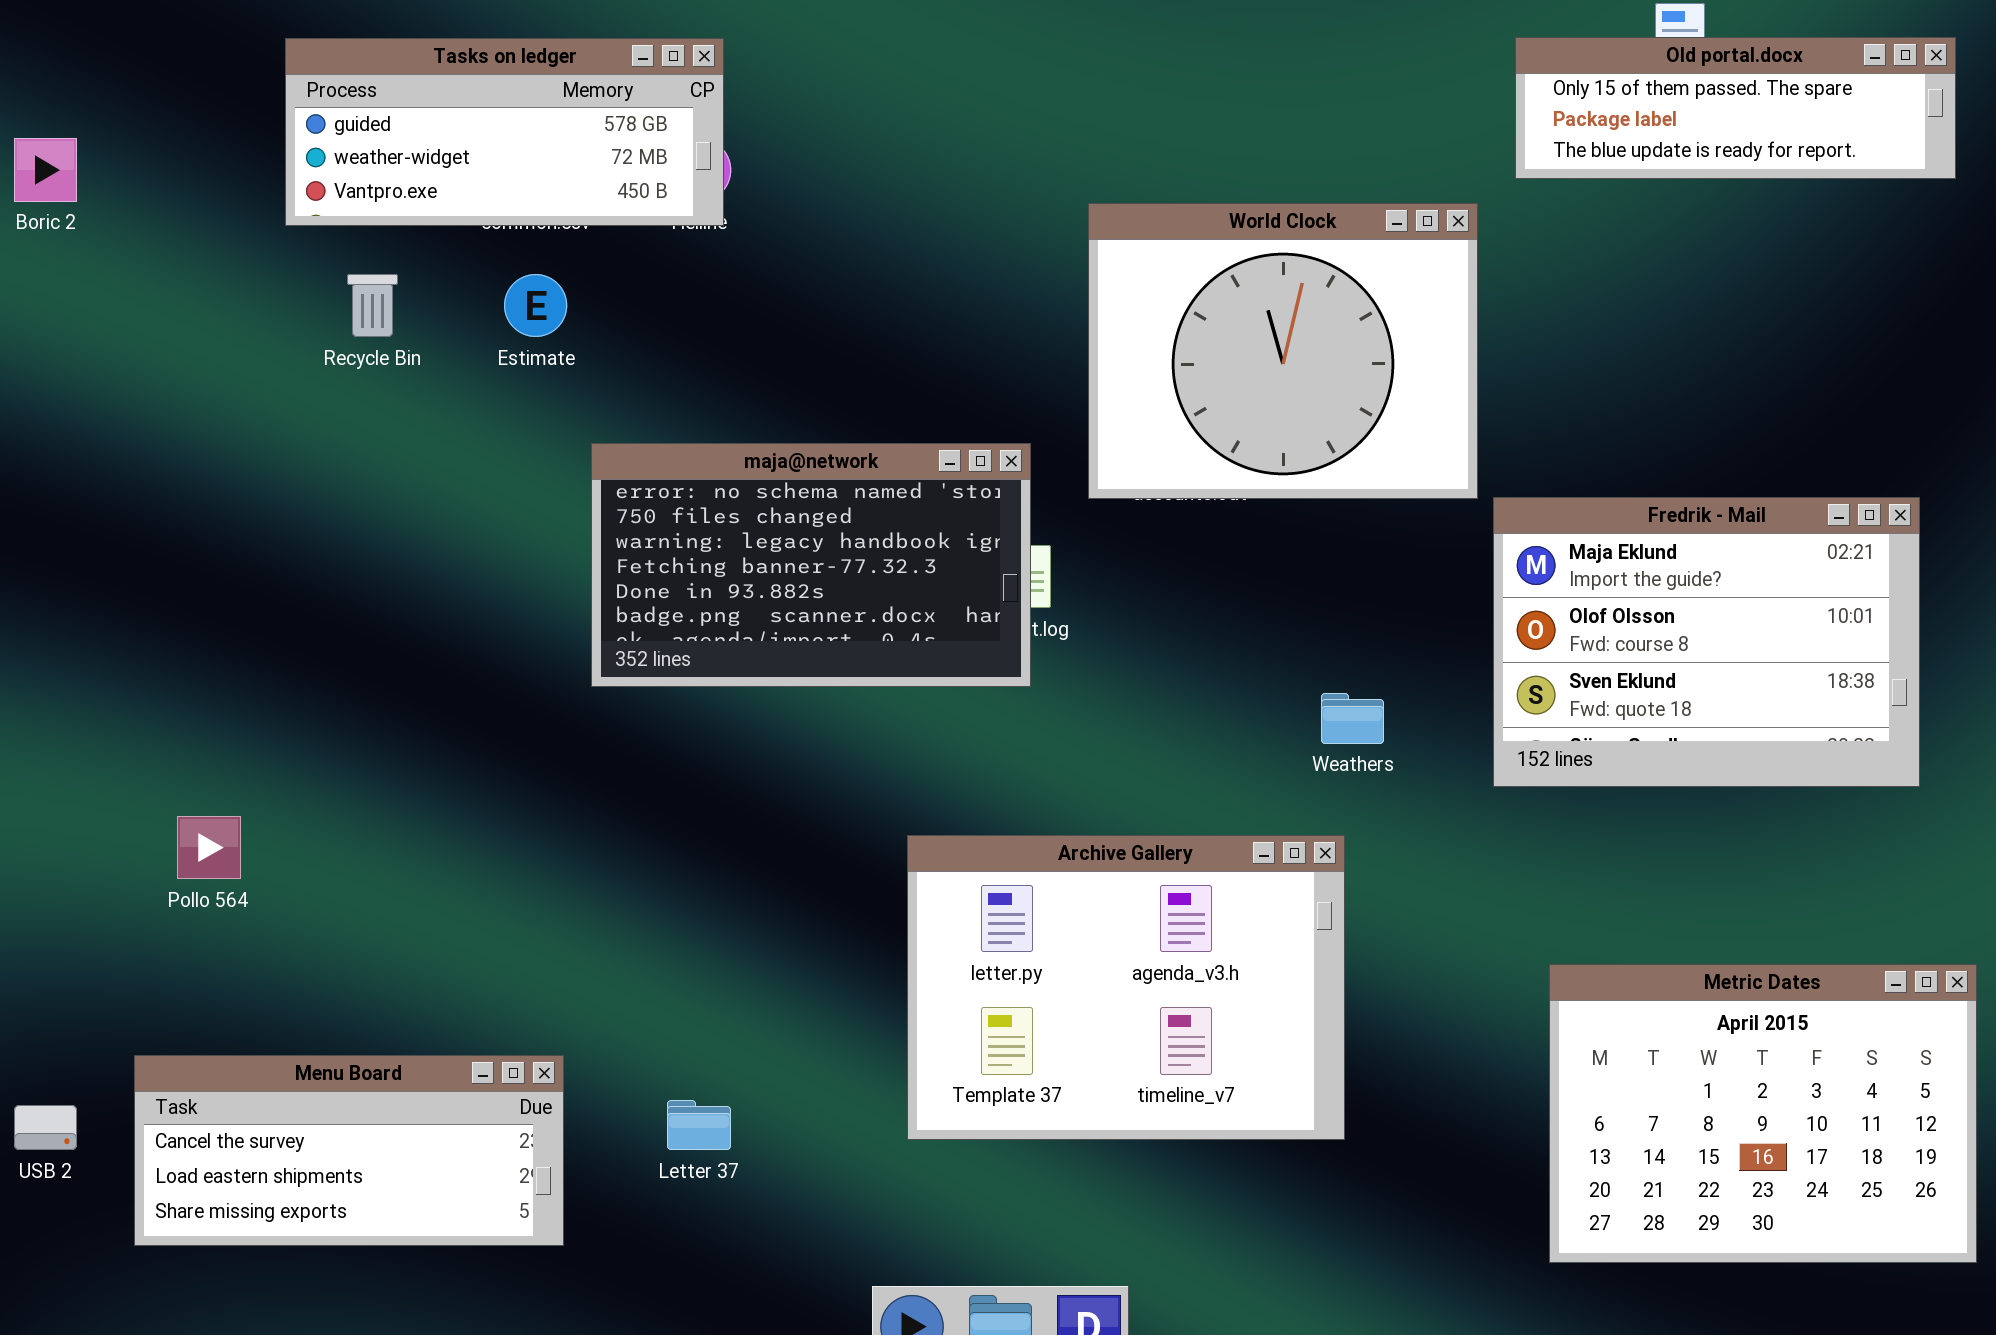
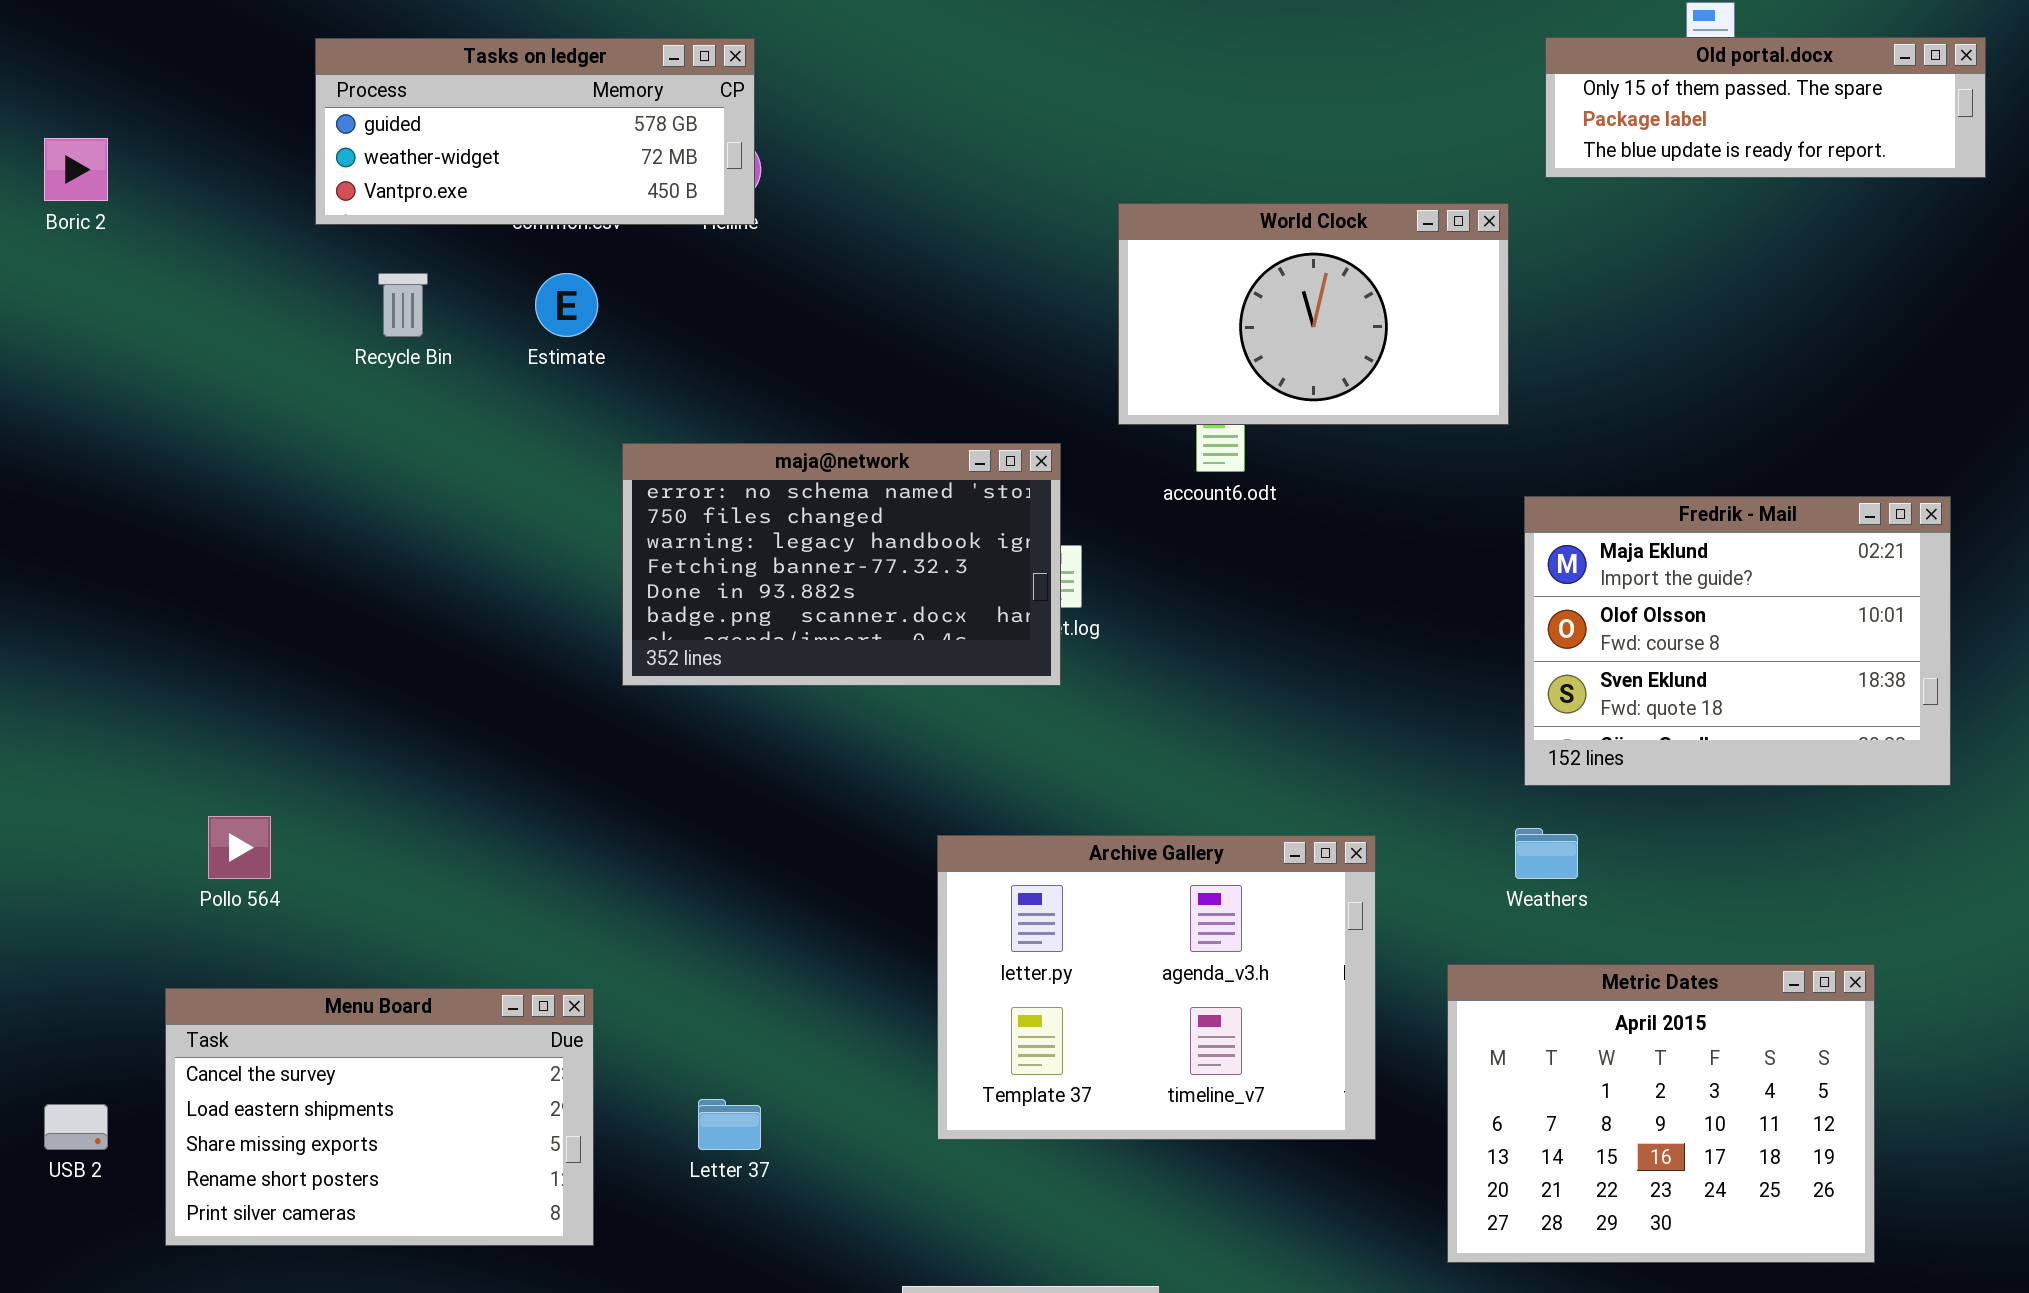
World Clock: [1088,203,1478,499] -> [1118,203,1509,425], resized
Weathers: [1321,693,1384,744] -> [1515,828,1578,879], moved
Metric Dates: [1549,964,1977,1263] -> [1447,964,1875,1263], moved
Menu Board: [134,1055,564,1246] -> [165,988,594,1246], resized

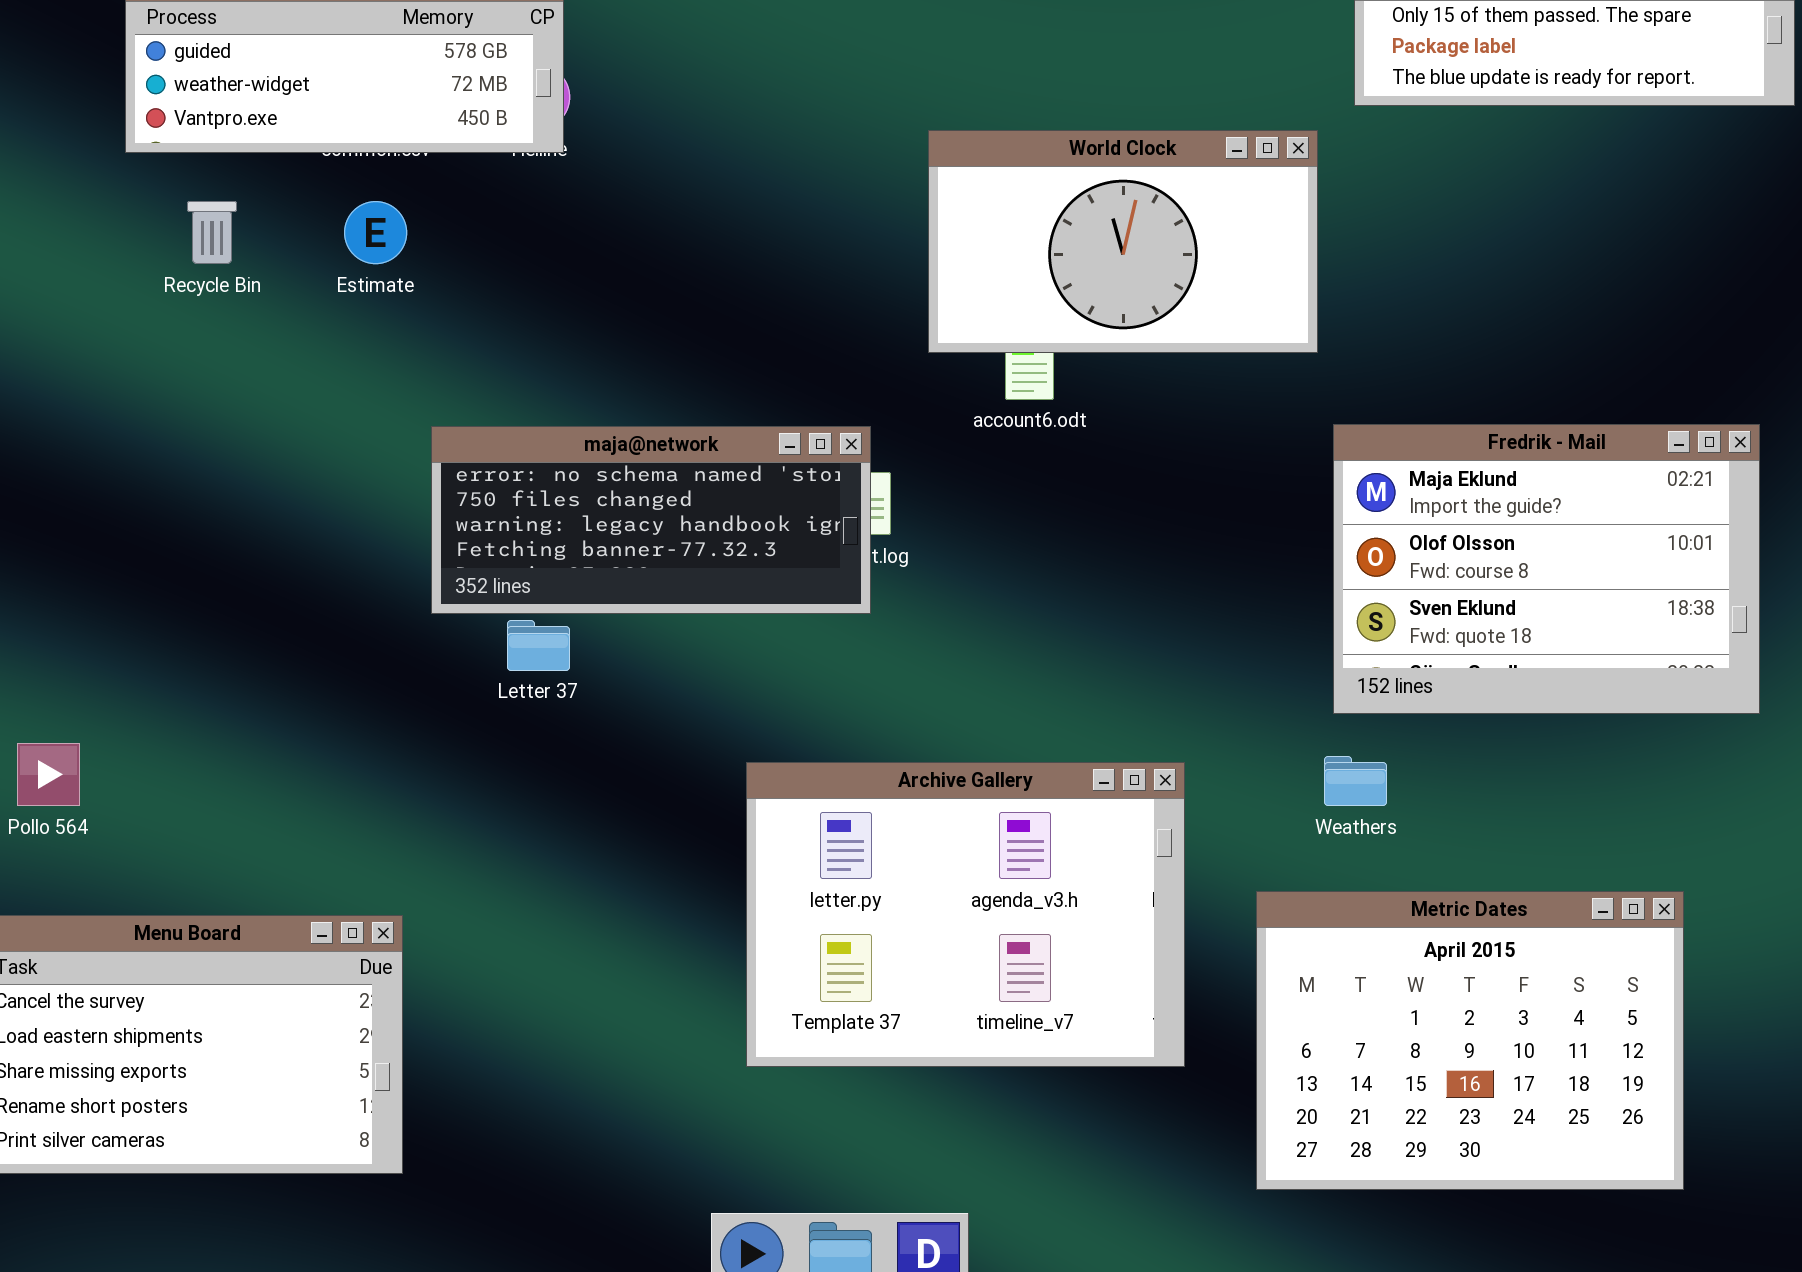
maja@network: [622,443,1061,686] -> [431,426,871,614], resized
Letter 37: [698,1099,761,1150] -> [507,620,570,671], moved

